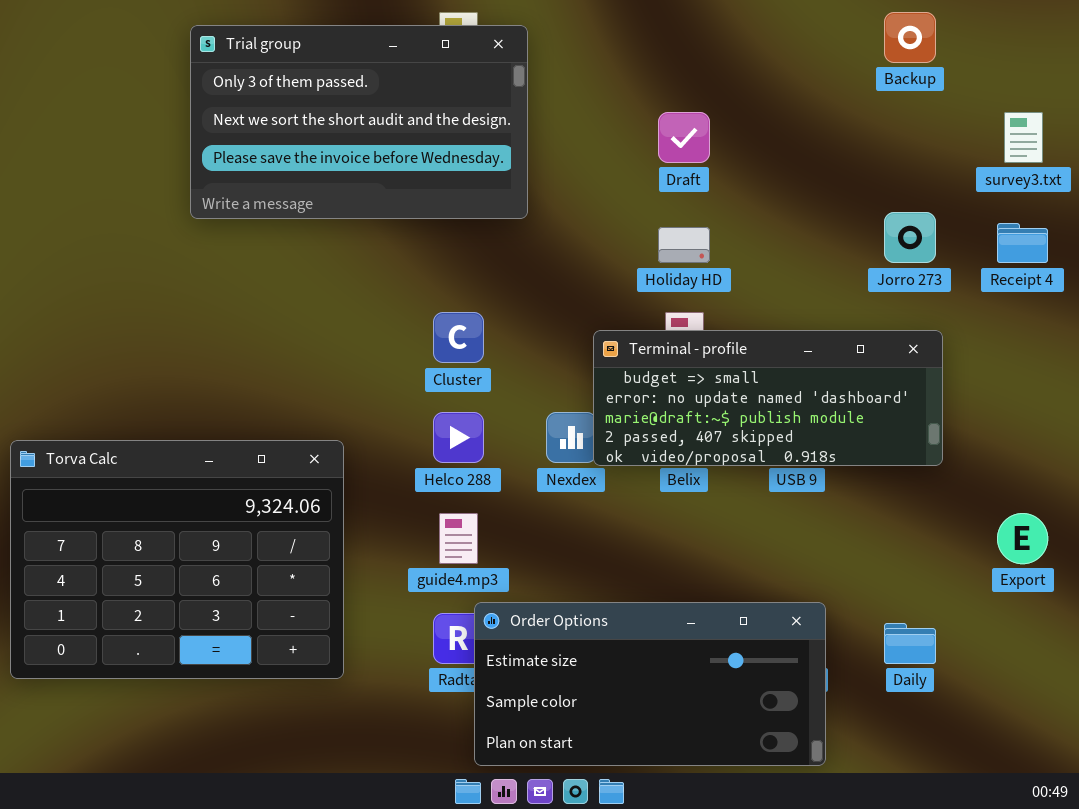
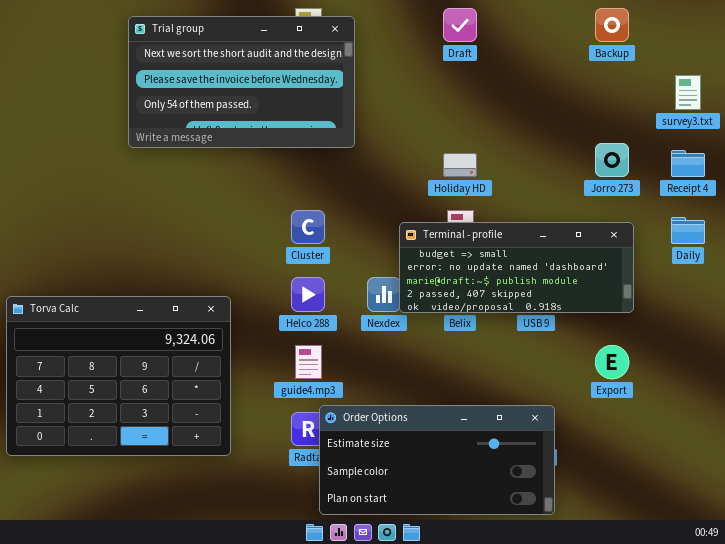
Trial group: [190,25,528,219] -> [128,16,355,148], scrolled down 1 row
Draft: [658,112,710,163] -> [443,8,477,42], moved
Export: [997,513,1048,564] -> [595,345,629,379], moved
Daily: [884,623,936,664] -> [671,217,705,244], moved

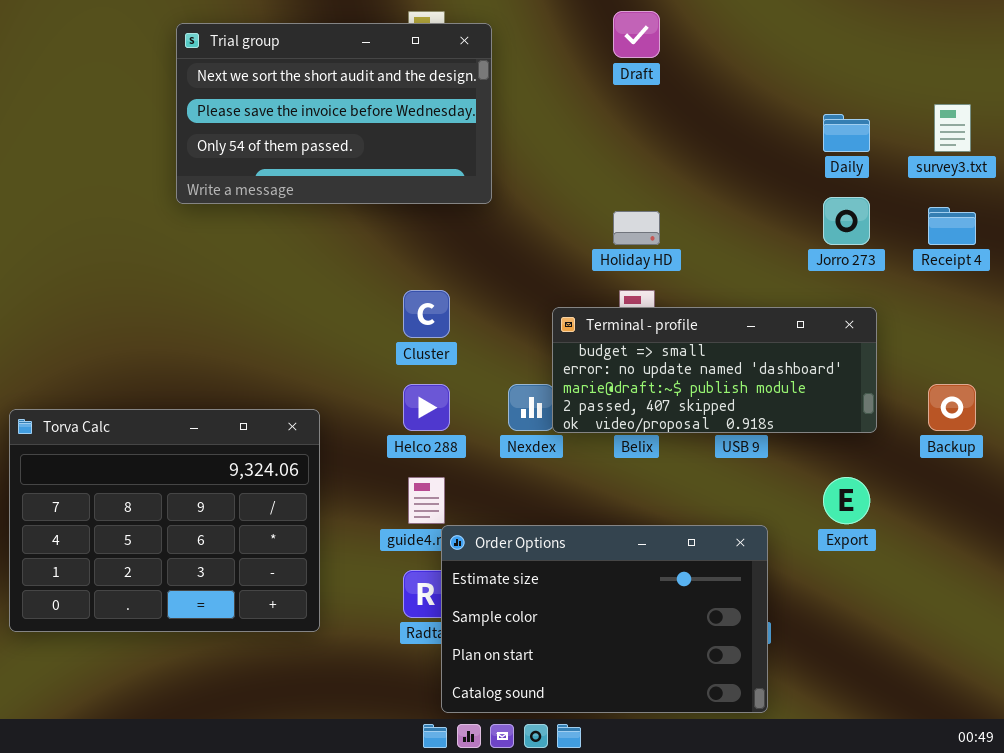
Backup: [595,8,629,42] -> [928,384,976,431], moved
Daily: [671,217,705,244] -> [823,114,870,152], moved
Order Options: [319,405,555,515] -> [441,525,768,713], resized

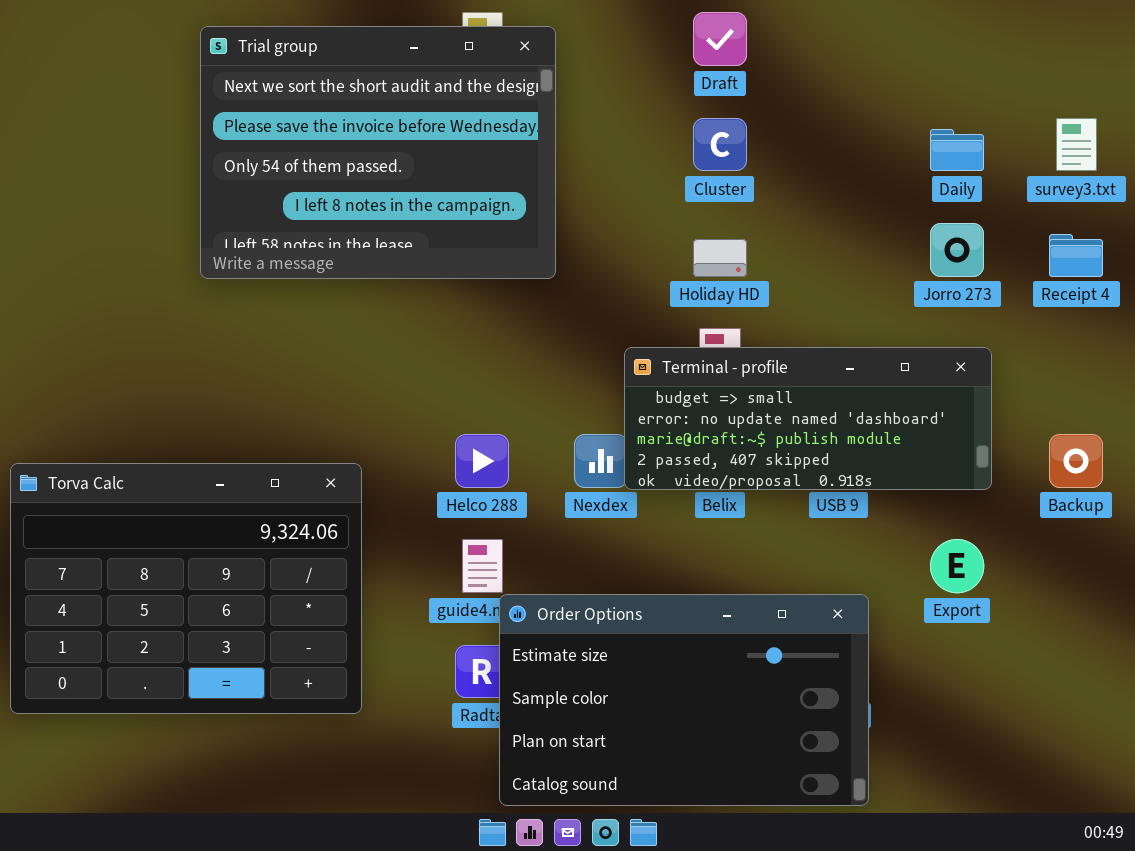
Trial group: [176,23,492,204] -> [200,26,556,279], resized
Cluster: [403,290,450,338] -> [693,118,747,171], moved

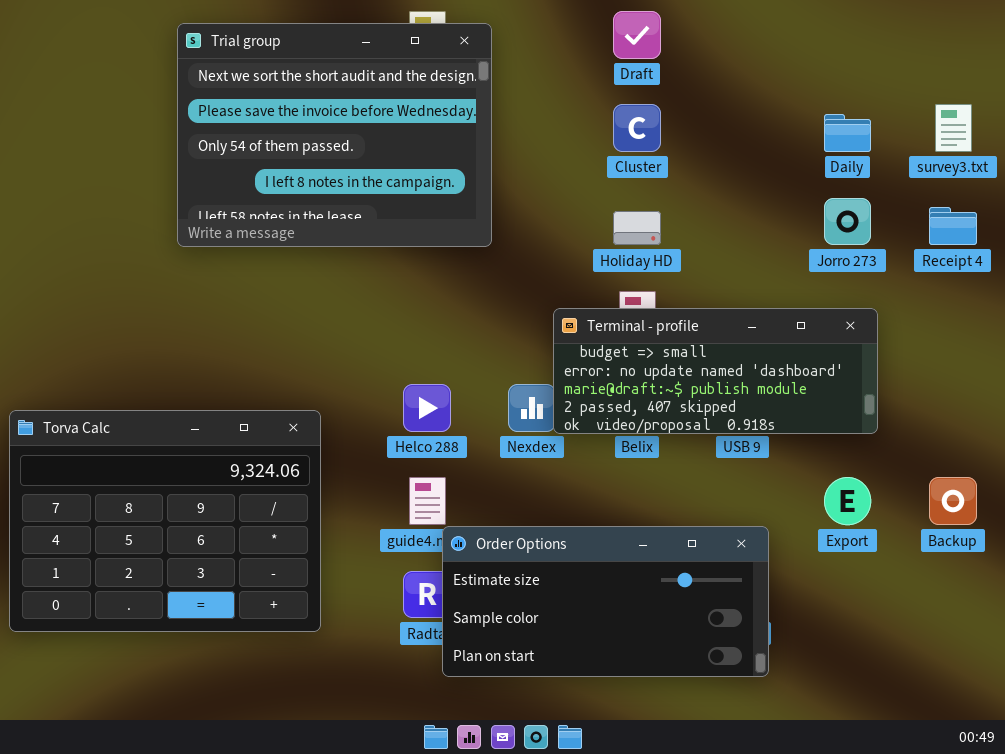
Backup: [1049,434,1103,488] -> [929,477,977,525], moved
Order Options: [499,594,869,806] -> [442,526,769,677], resized

